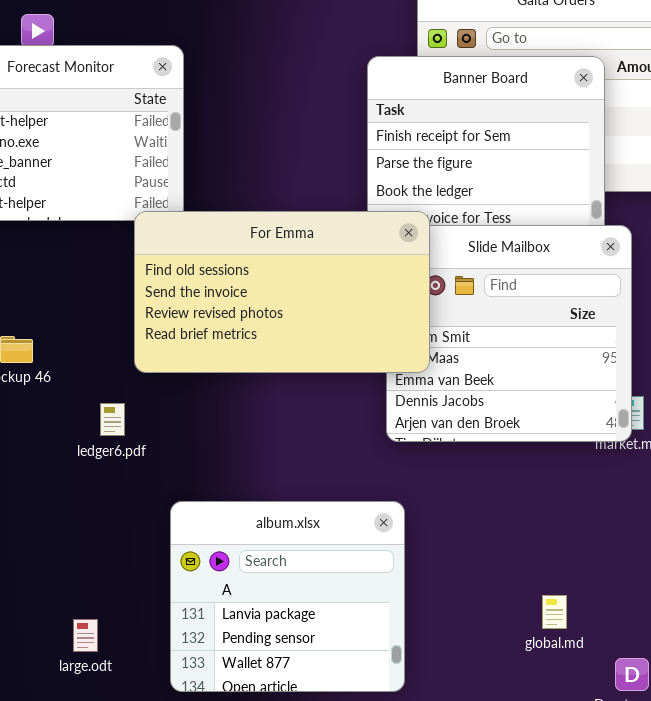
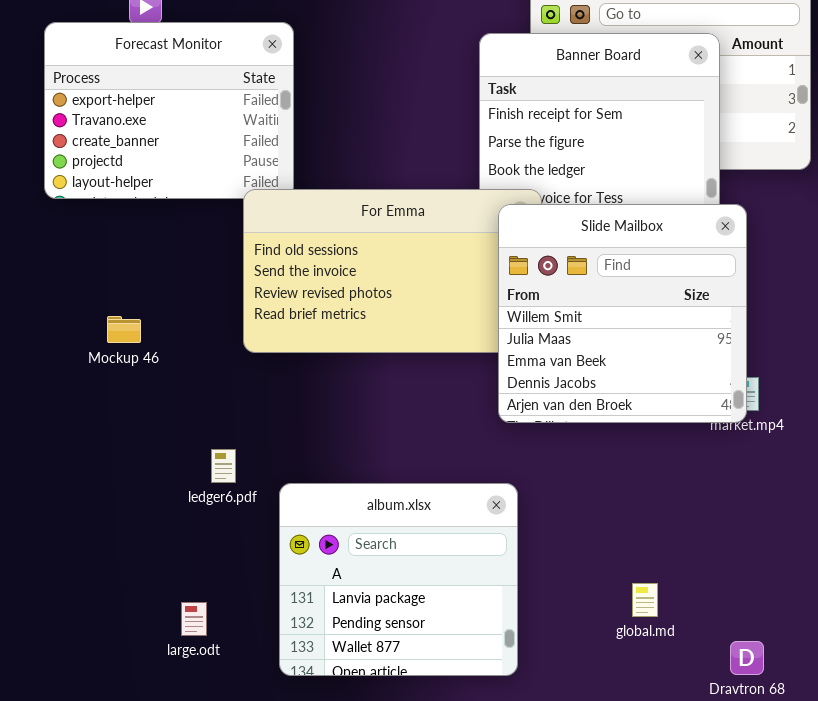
Slide Mailbox: [386,225,632,442] -> [498,204,747,423], raised
ledger6.pdf: [100,403,125,436] -> [211,449,236,483], moved
global.md: [542,595,567,629] -> [632,583,658,617], moved

